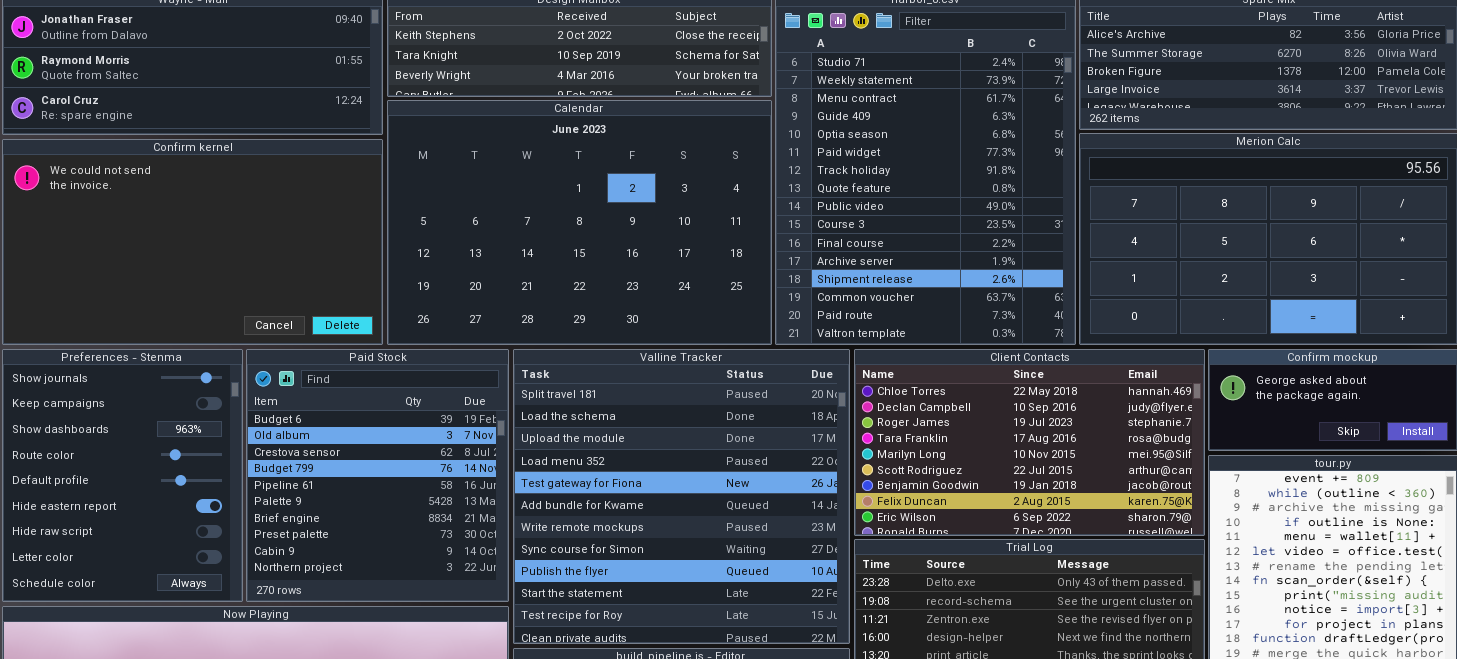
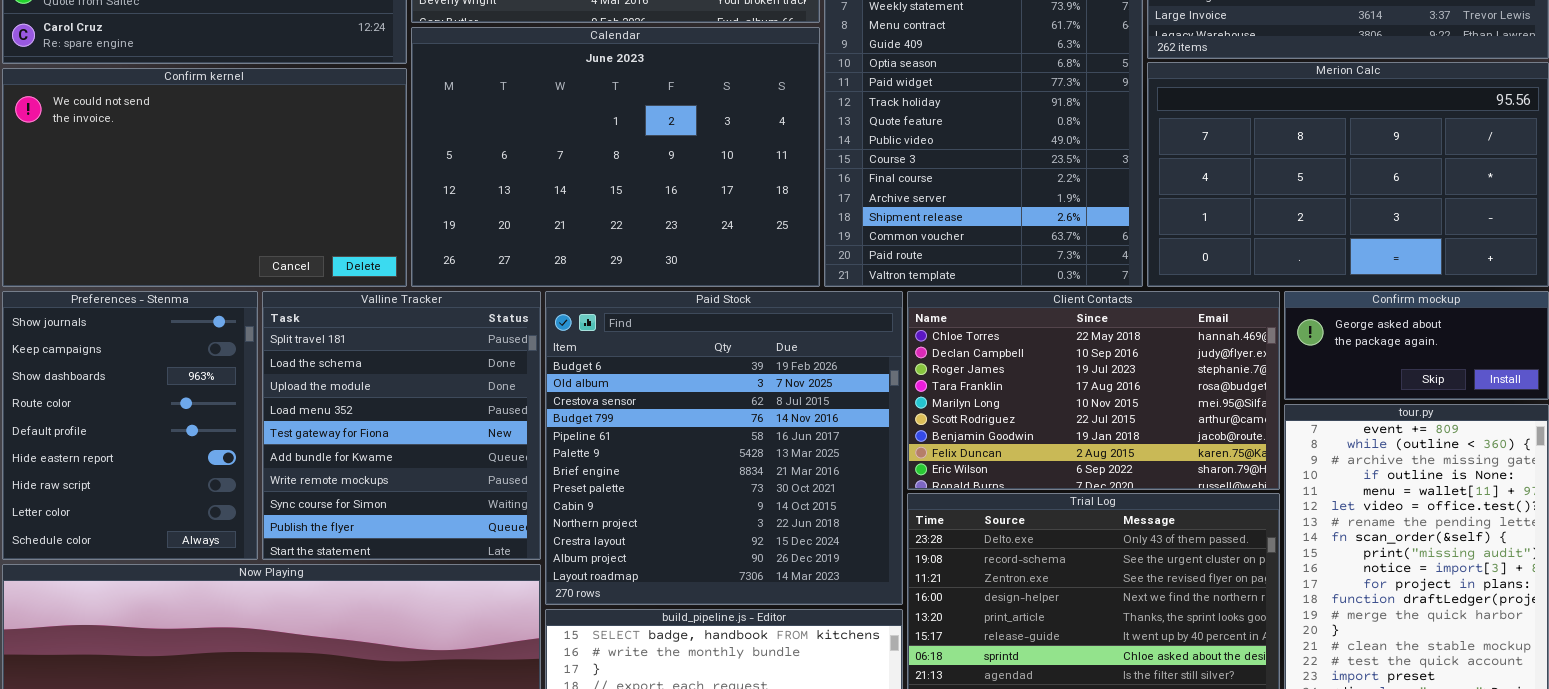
Paid Stock: [246,349,509,602] -> [545,291,903,605], moved, resized
Valline Tracker: [513,349,850,644] -> [262,291,541,560], moved, resized

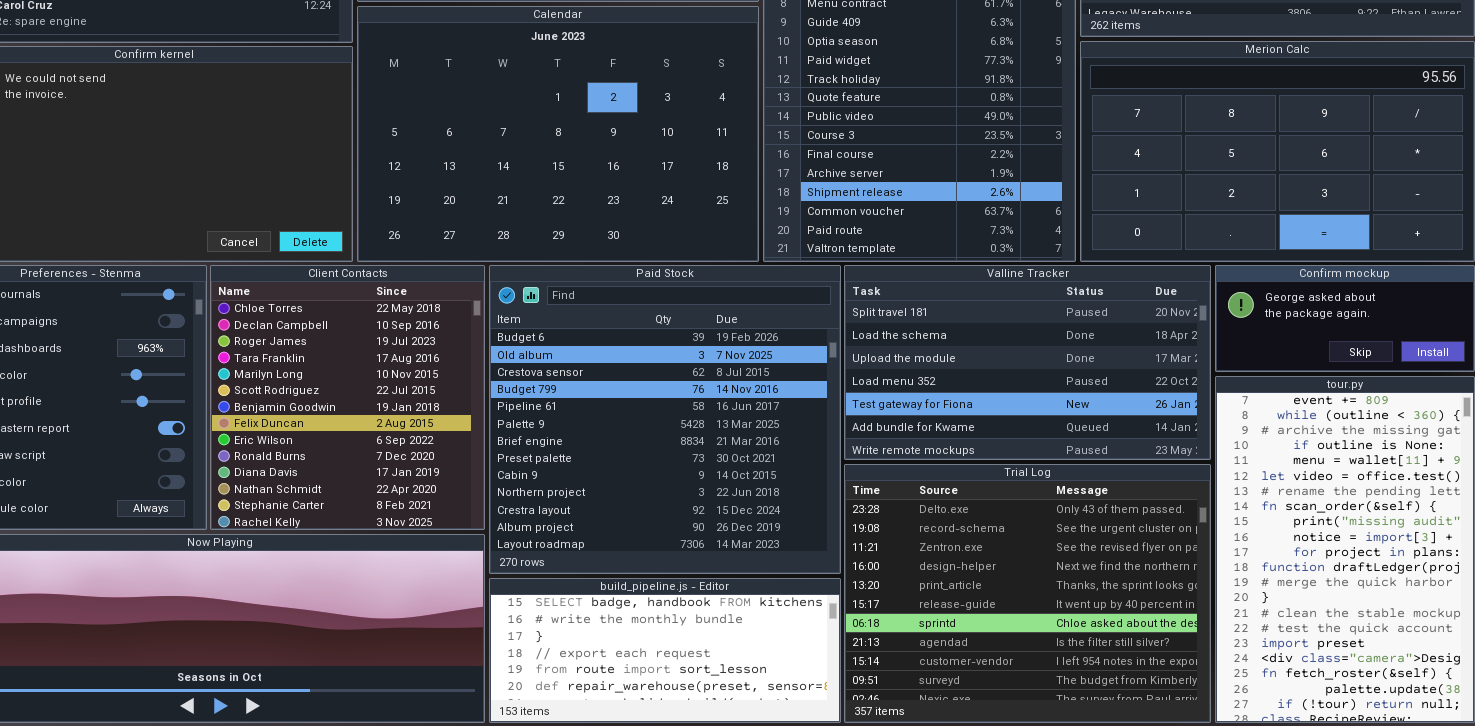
Valline Tracker: [262,291,541,560] -> [844,265,1211,460], moved, resized
Client Contacts: [907,291,1280,490] -> [210,265,485,530], moved, resized

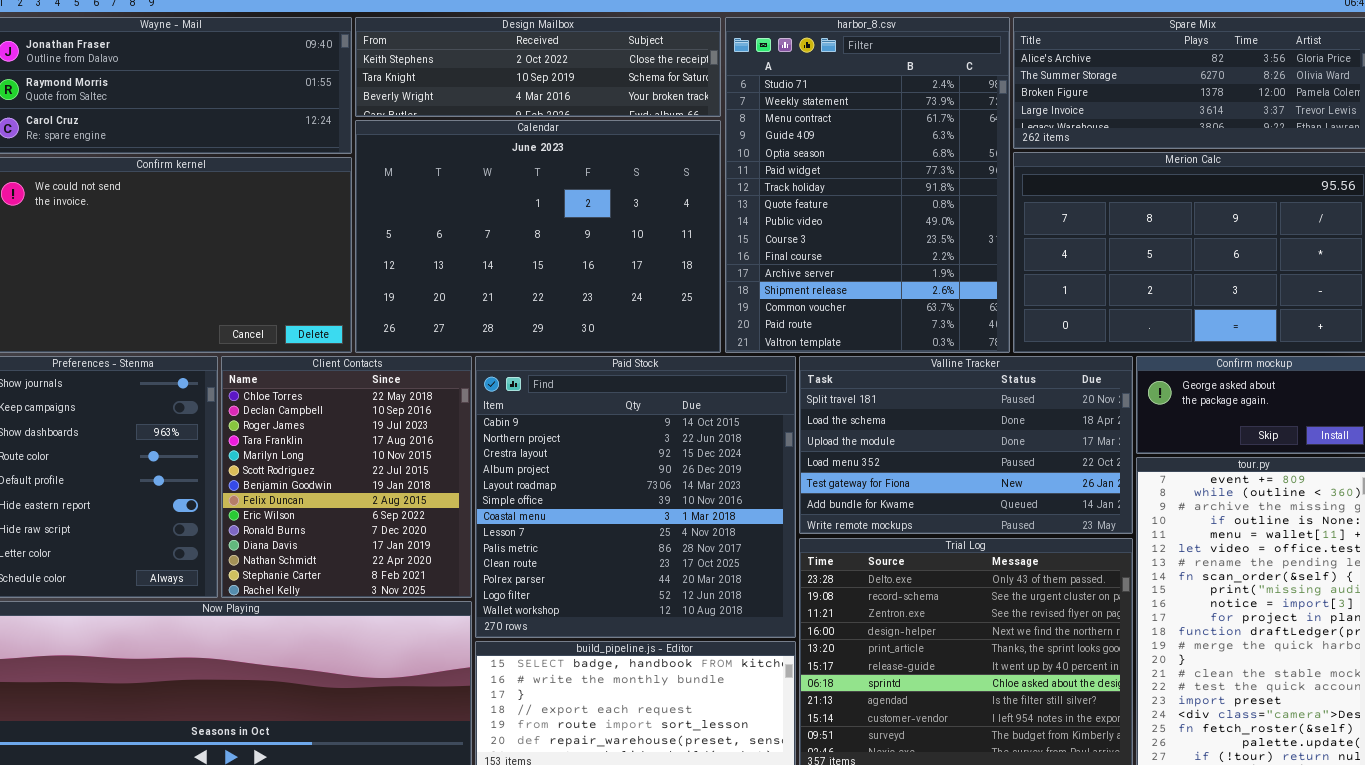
Paid Stock: [489,265,841,574] -> [475,356,796,638], scrolled down 8 rows

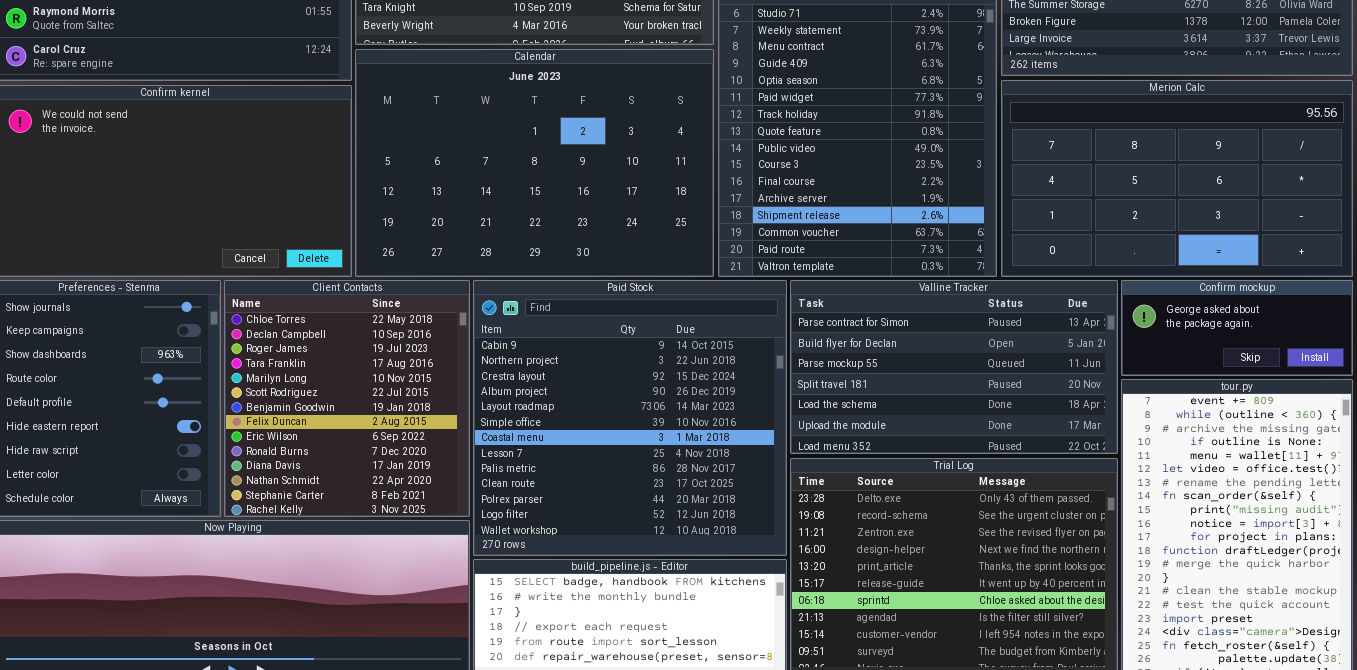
Valline Tracker: [799,356,1133,534] -> [790,280,1118,454], scrolled up 3 rows

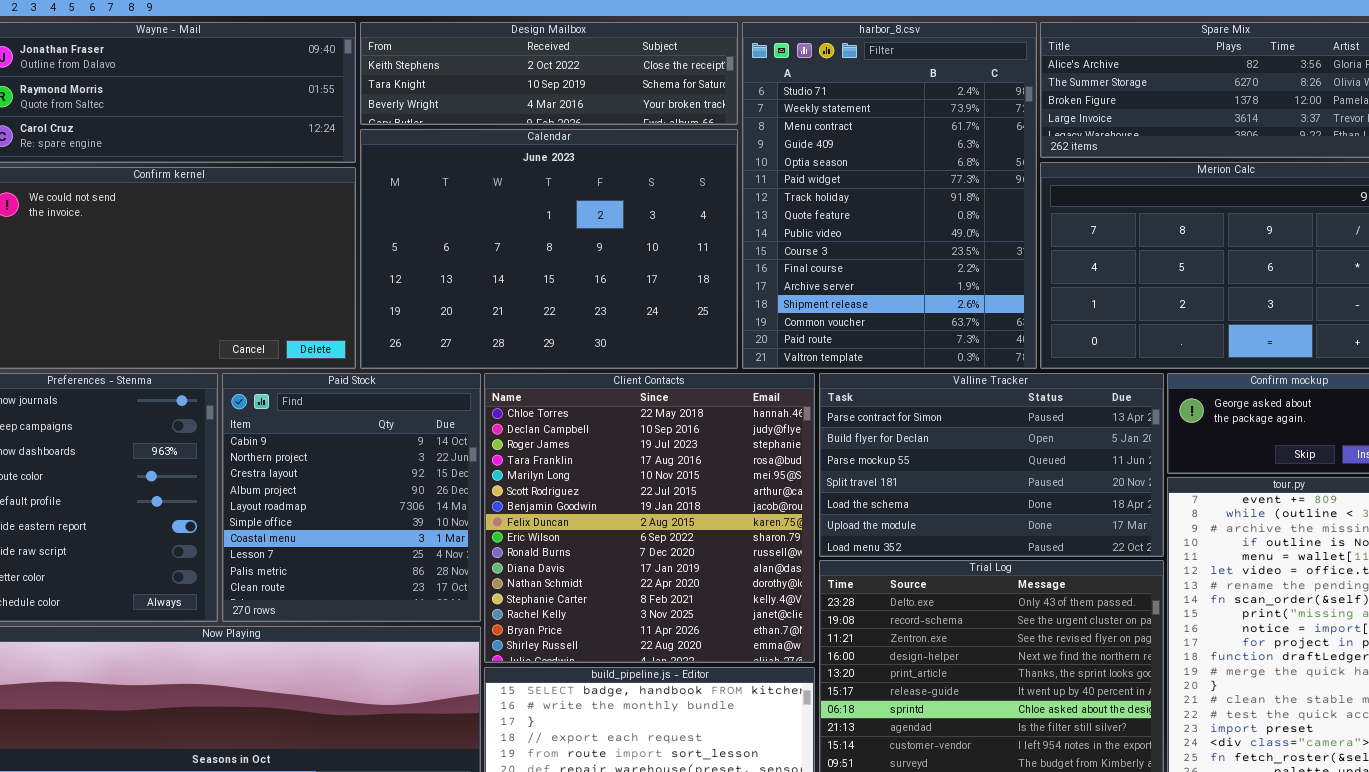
Client Contacts: [224,280,470,517] -> [484,373,815,663], moved, resized
Paid Stock: [473,280,787,556] -> [222,373,481,622], moved, resized

